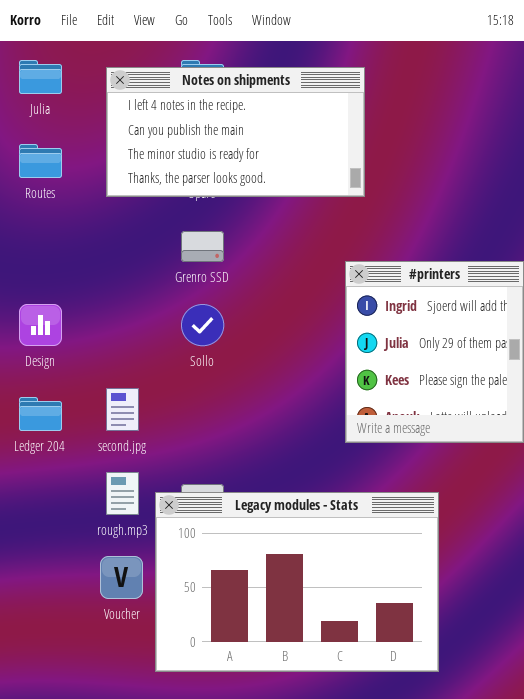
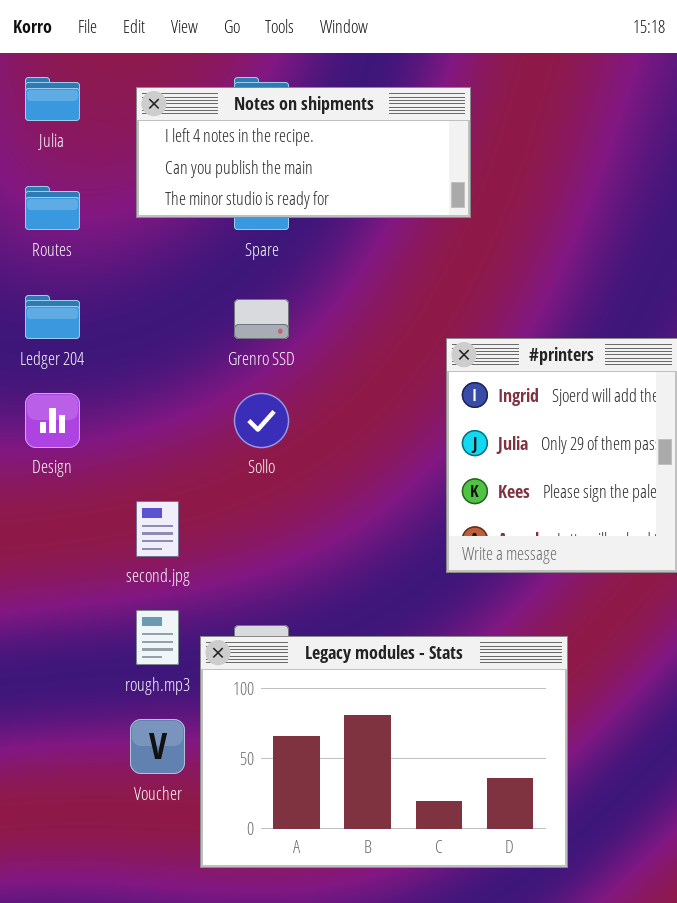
Notes on shipments: [106,67,365,197] -> [136,87,471,218], resized
Ledger 204: [19,397,62,431] -> [25,295,80,339], moved

